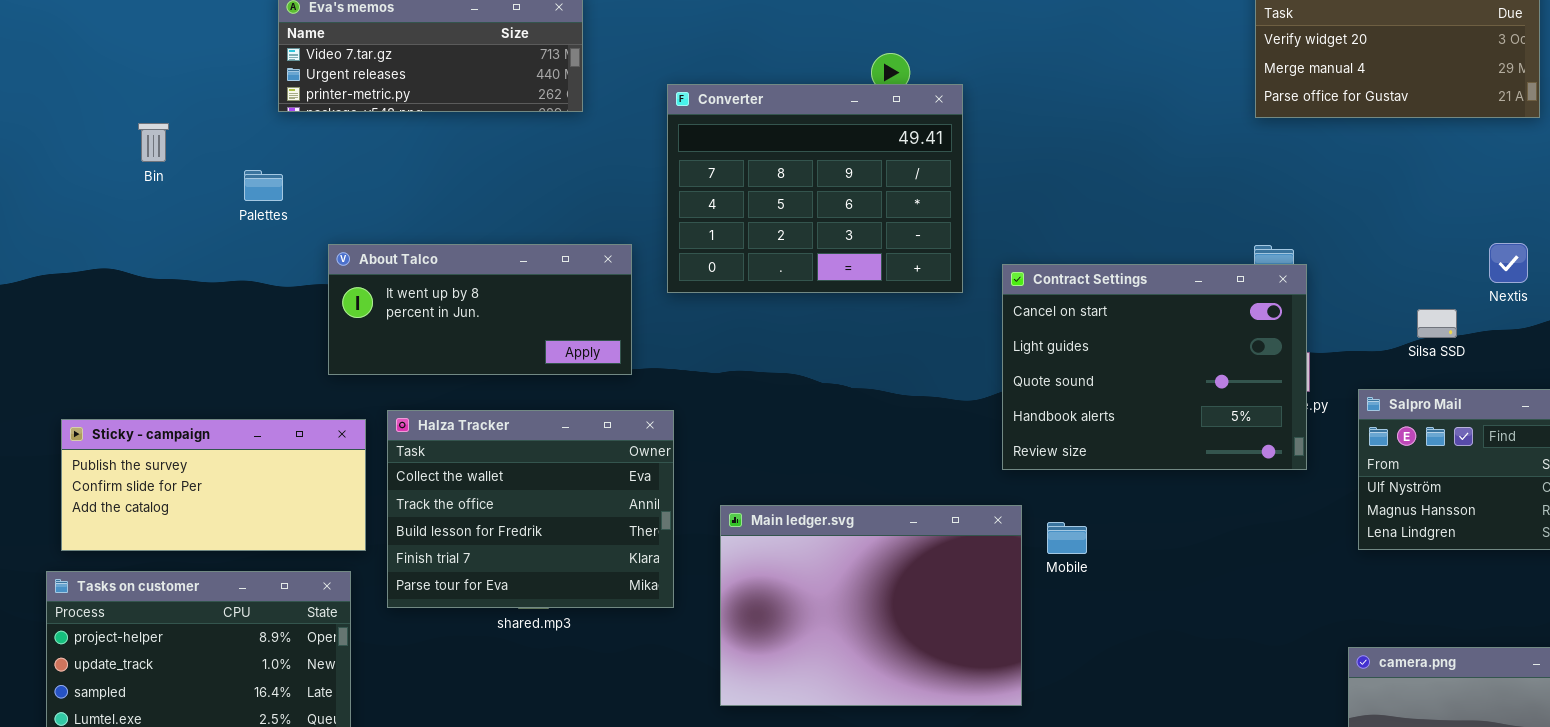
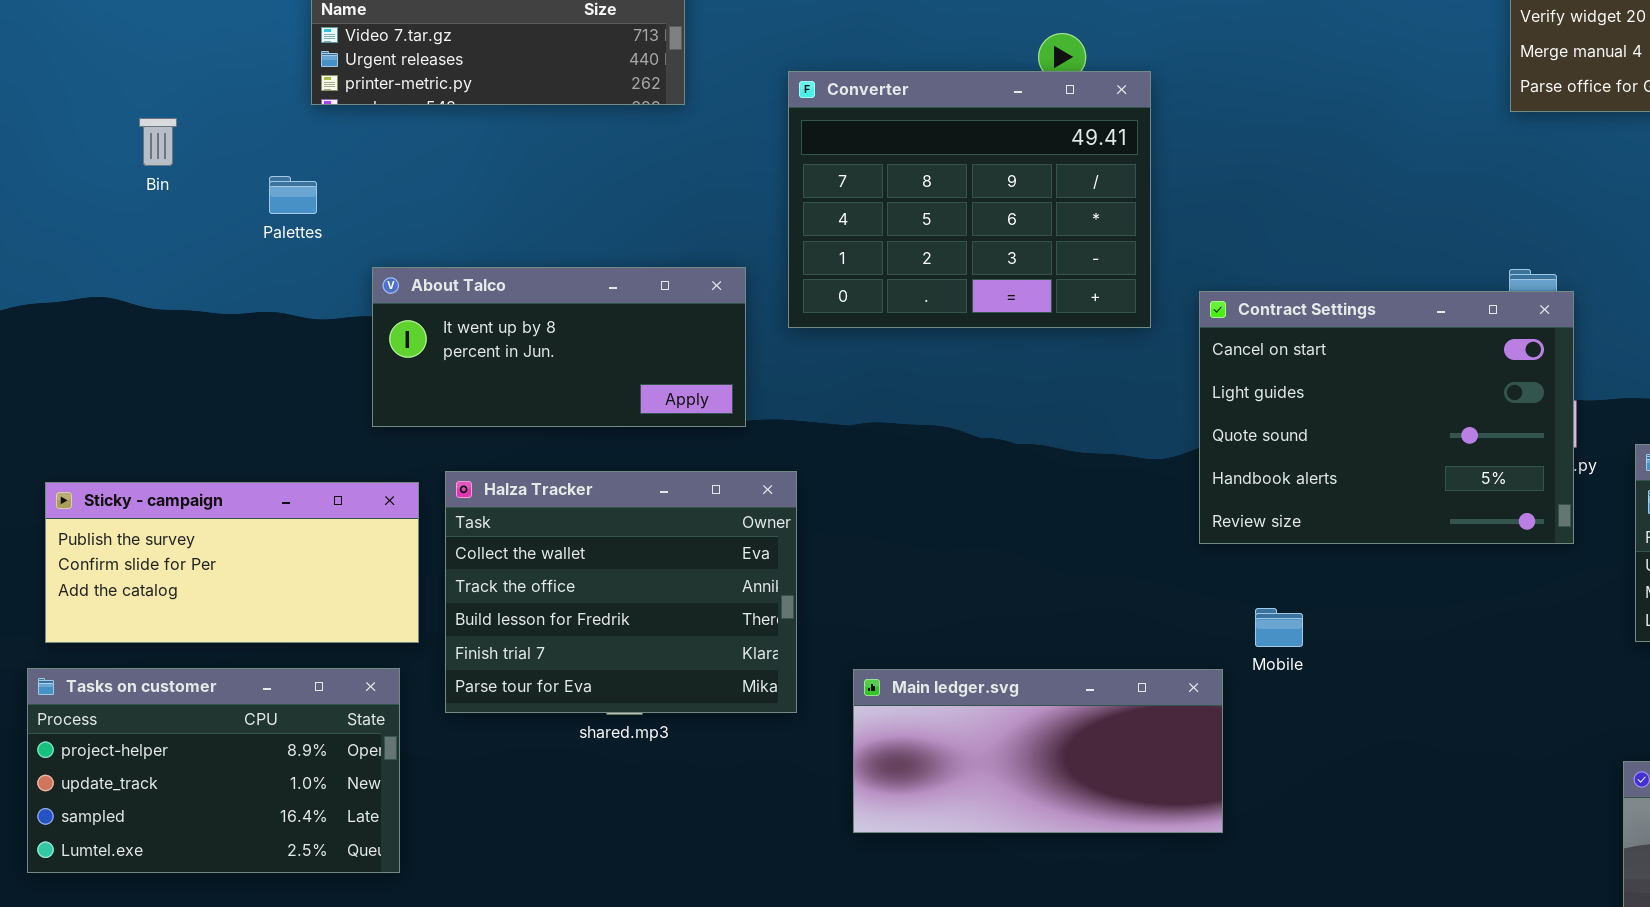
Main ledger.svg: [720,505,1022,706] -> [853,669,1223,833], resized

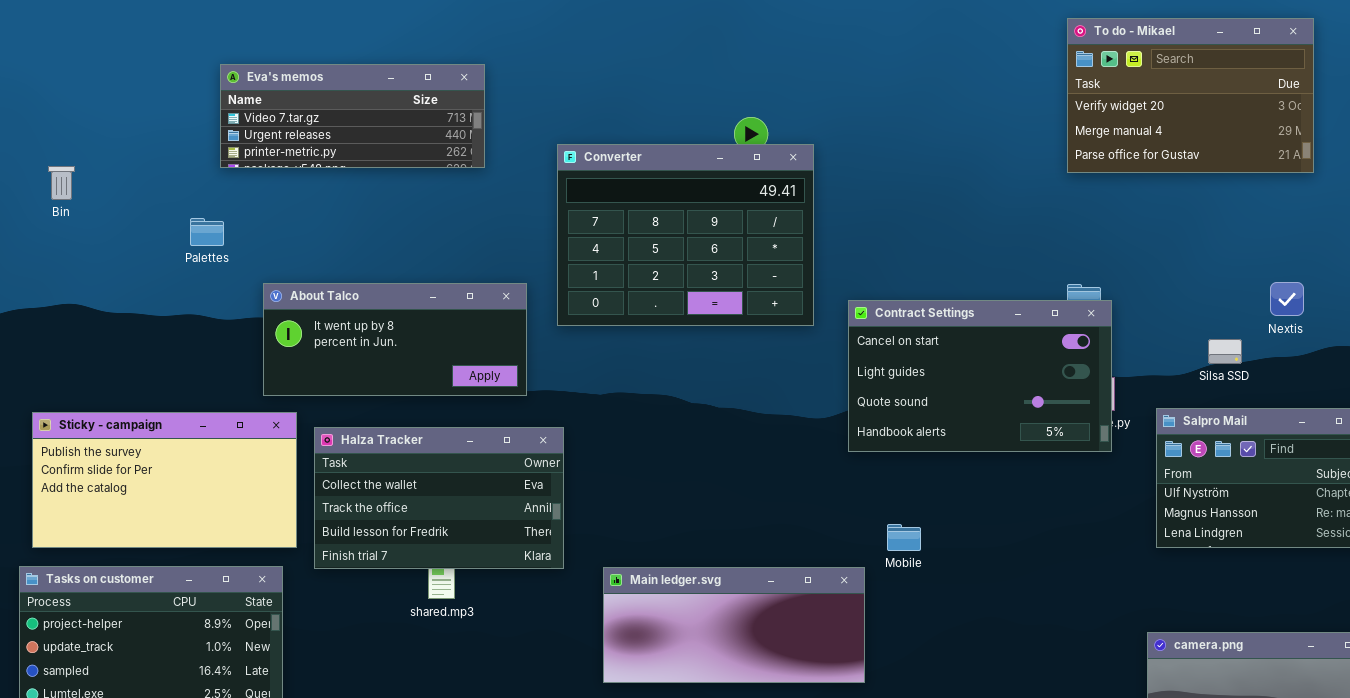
Bin: [139,118,177,166] -> [48,166,75,200], moved
Contract Settings: [1199,291,1574,544] -> [848,300,1112,452], resized
Halza Tracker: [445,471,797,713] -> [314,427,564,569], resized
Sticky - campaign: [45,482,419,643] -> [32,412,297,548], resized

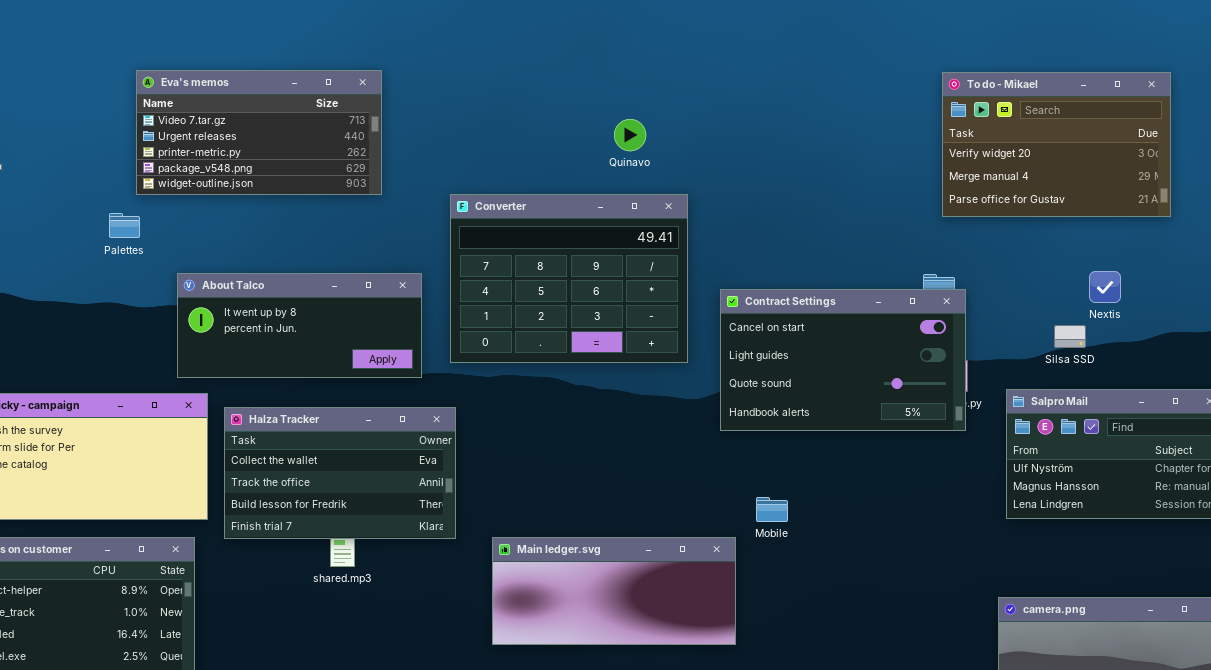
To do - Mikael: [1067,18,1314,173] -> [942,72,1171,217], moved
Eva's memos: [220,64,485,168] -> [136,70,382,195], resized
Converter: [557,144,814,326] -> [450,194,688,363], moved
Nextis: [1270,282,1304,316] -> [1089,271,1121,303], moved

